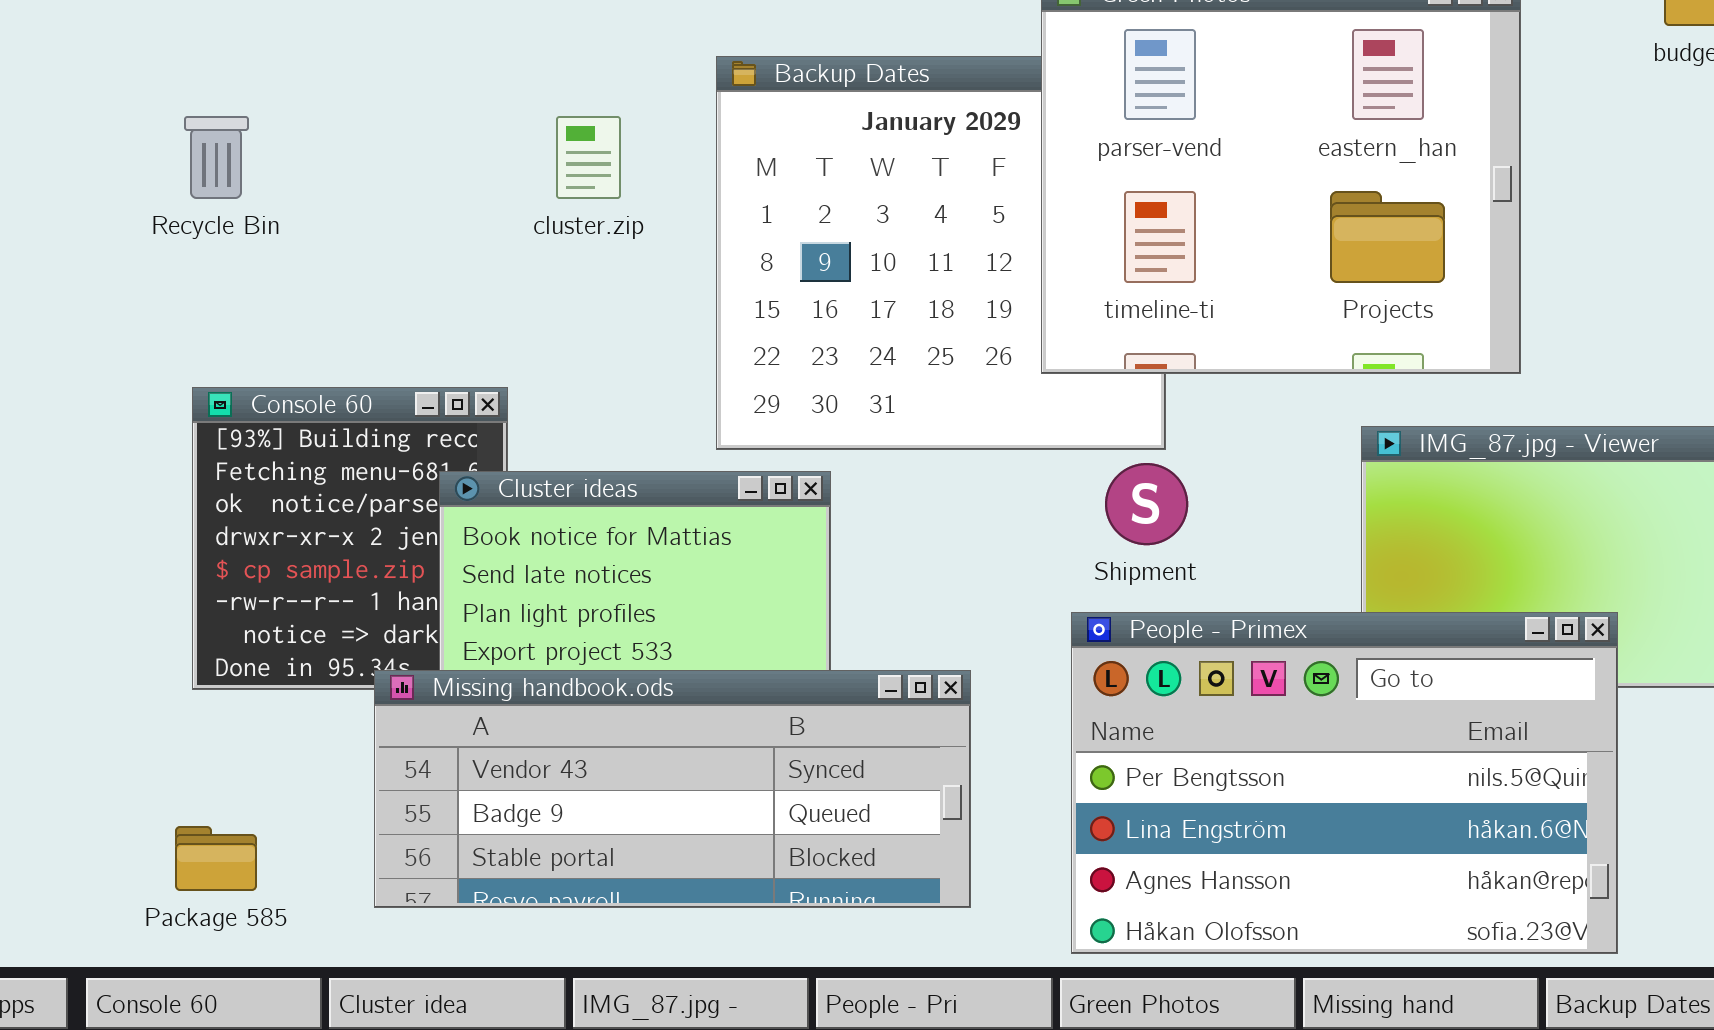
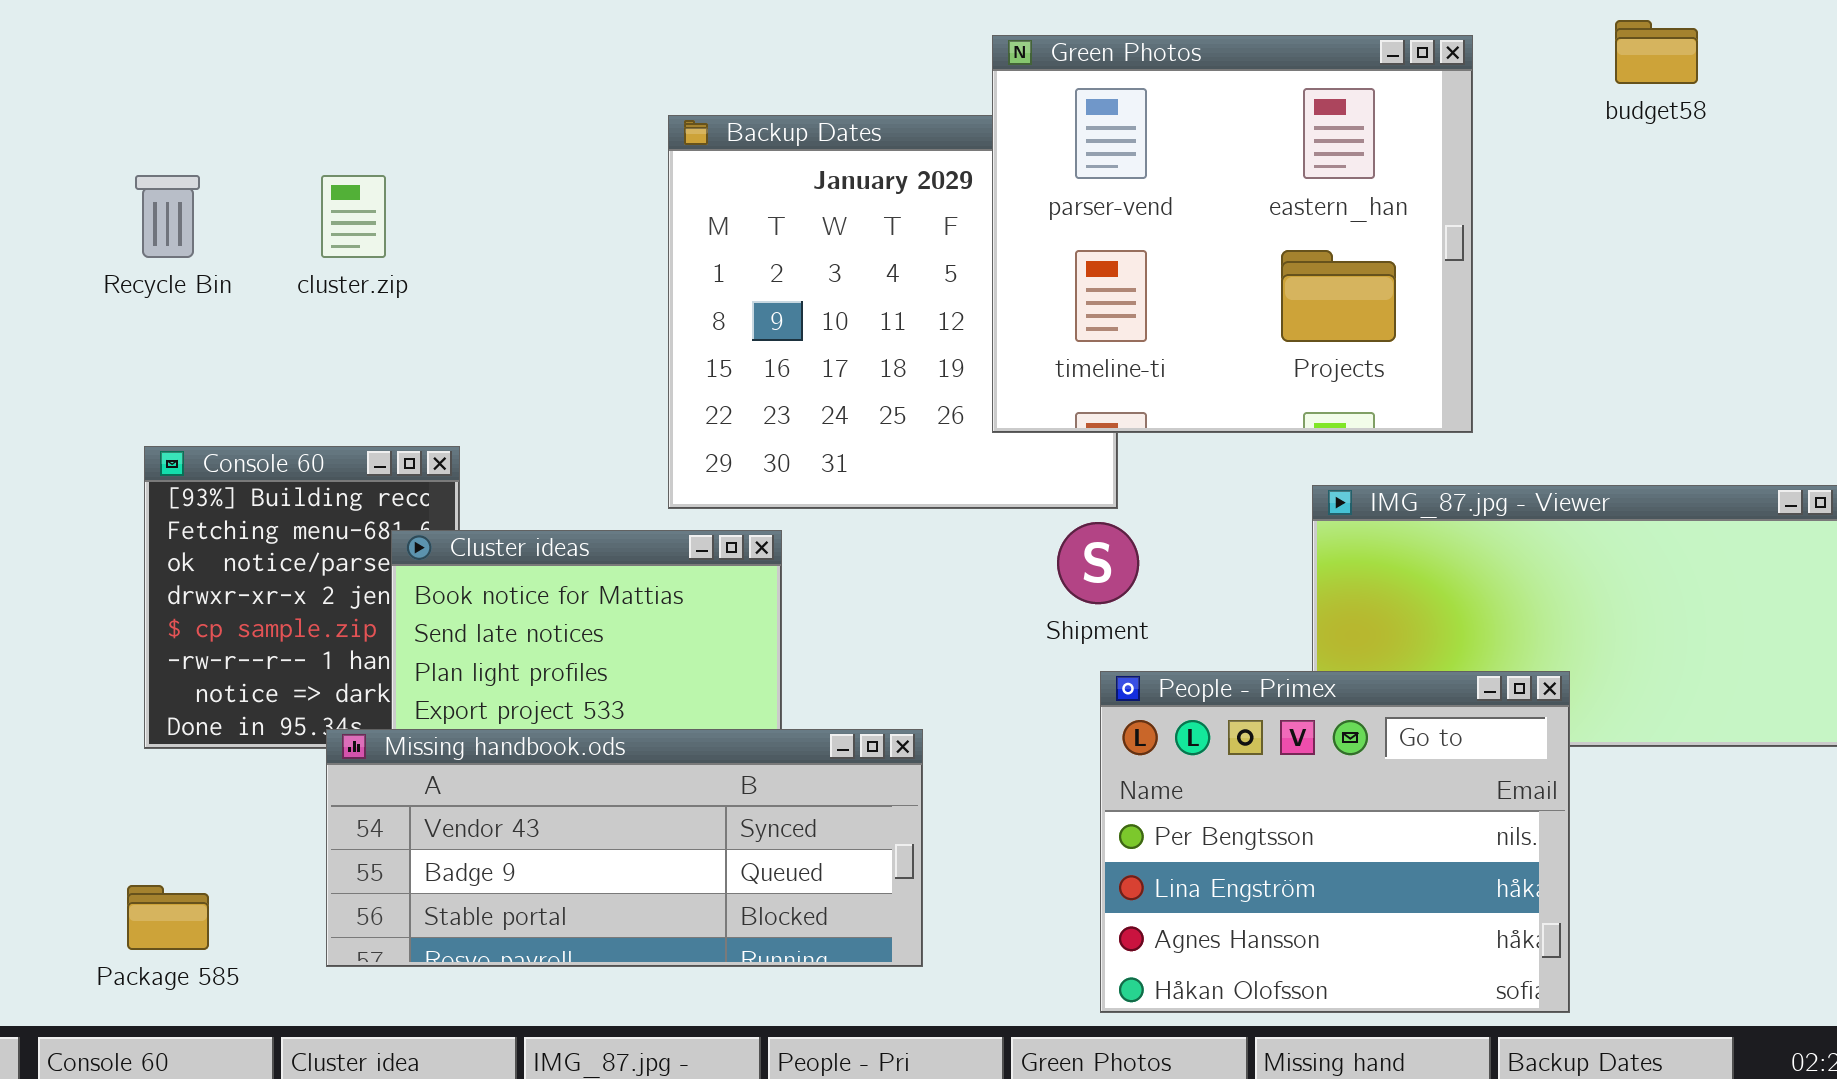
cluster.zip: [556,116,621,199] -> [321,175,386,258], moved
People - Primex: [1071,612,1618,954] -> [1100,671,1570,1013], resized

